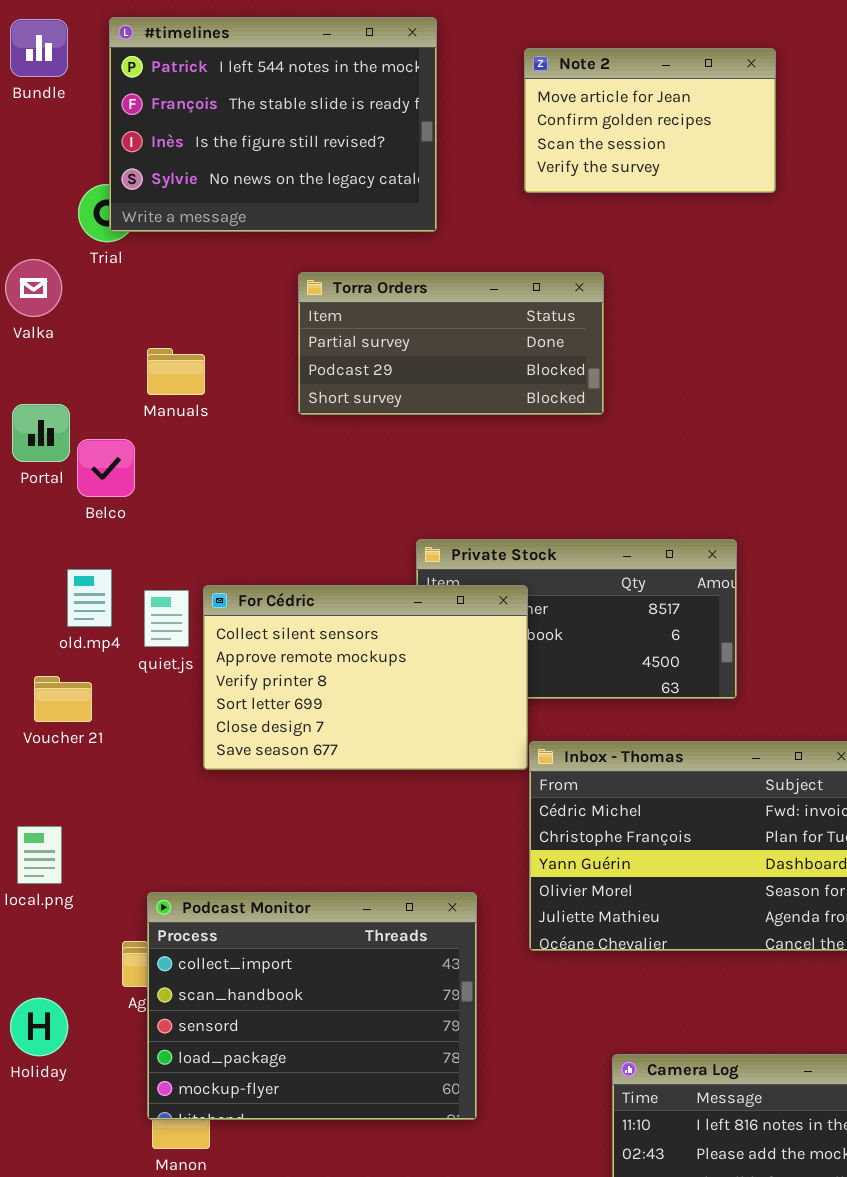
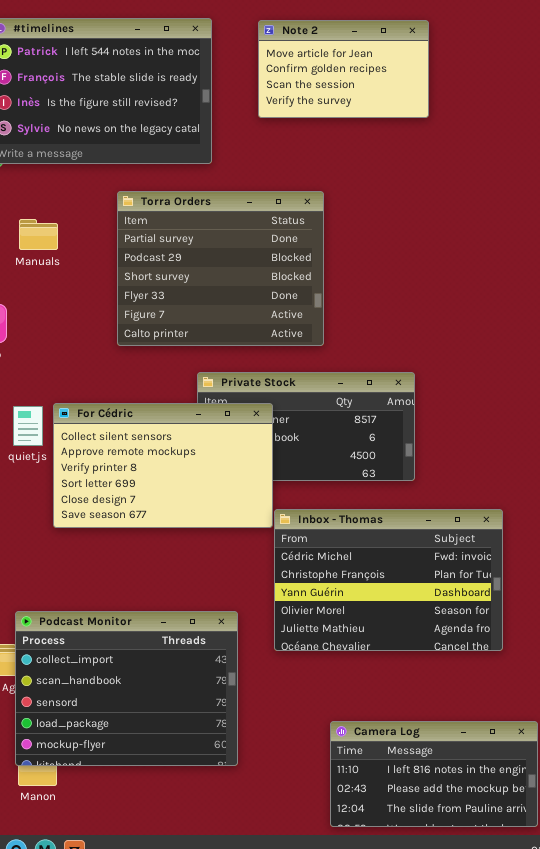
Note 2: [524,48,776,193] -> [258,20,429,118], moved
Torra Orders: [298,272,604,415] -> [117,191,324,346], resized
Manuals: [147,348,205,395] -> [19,219,58,250], moved

